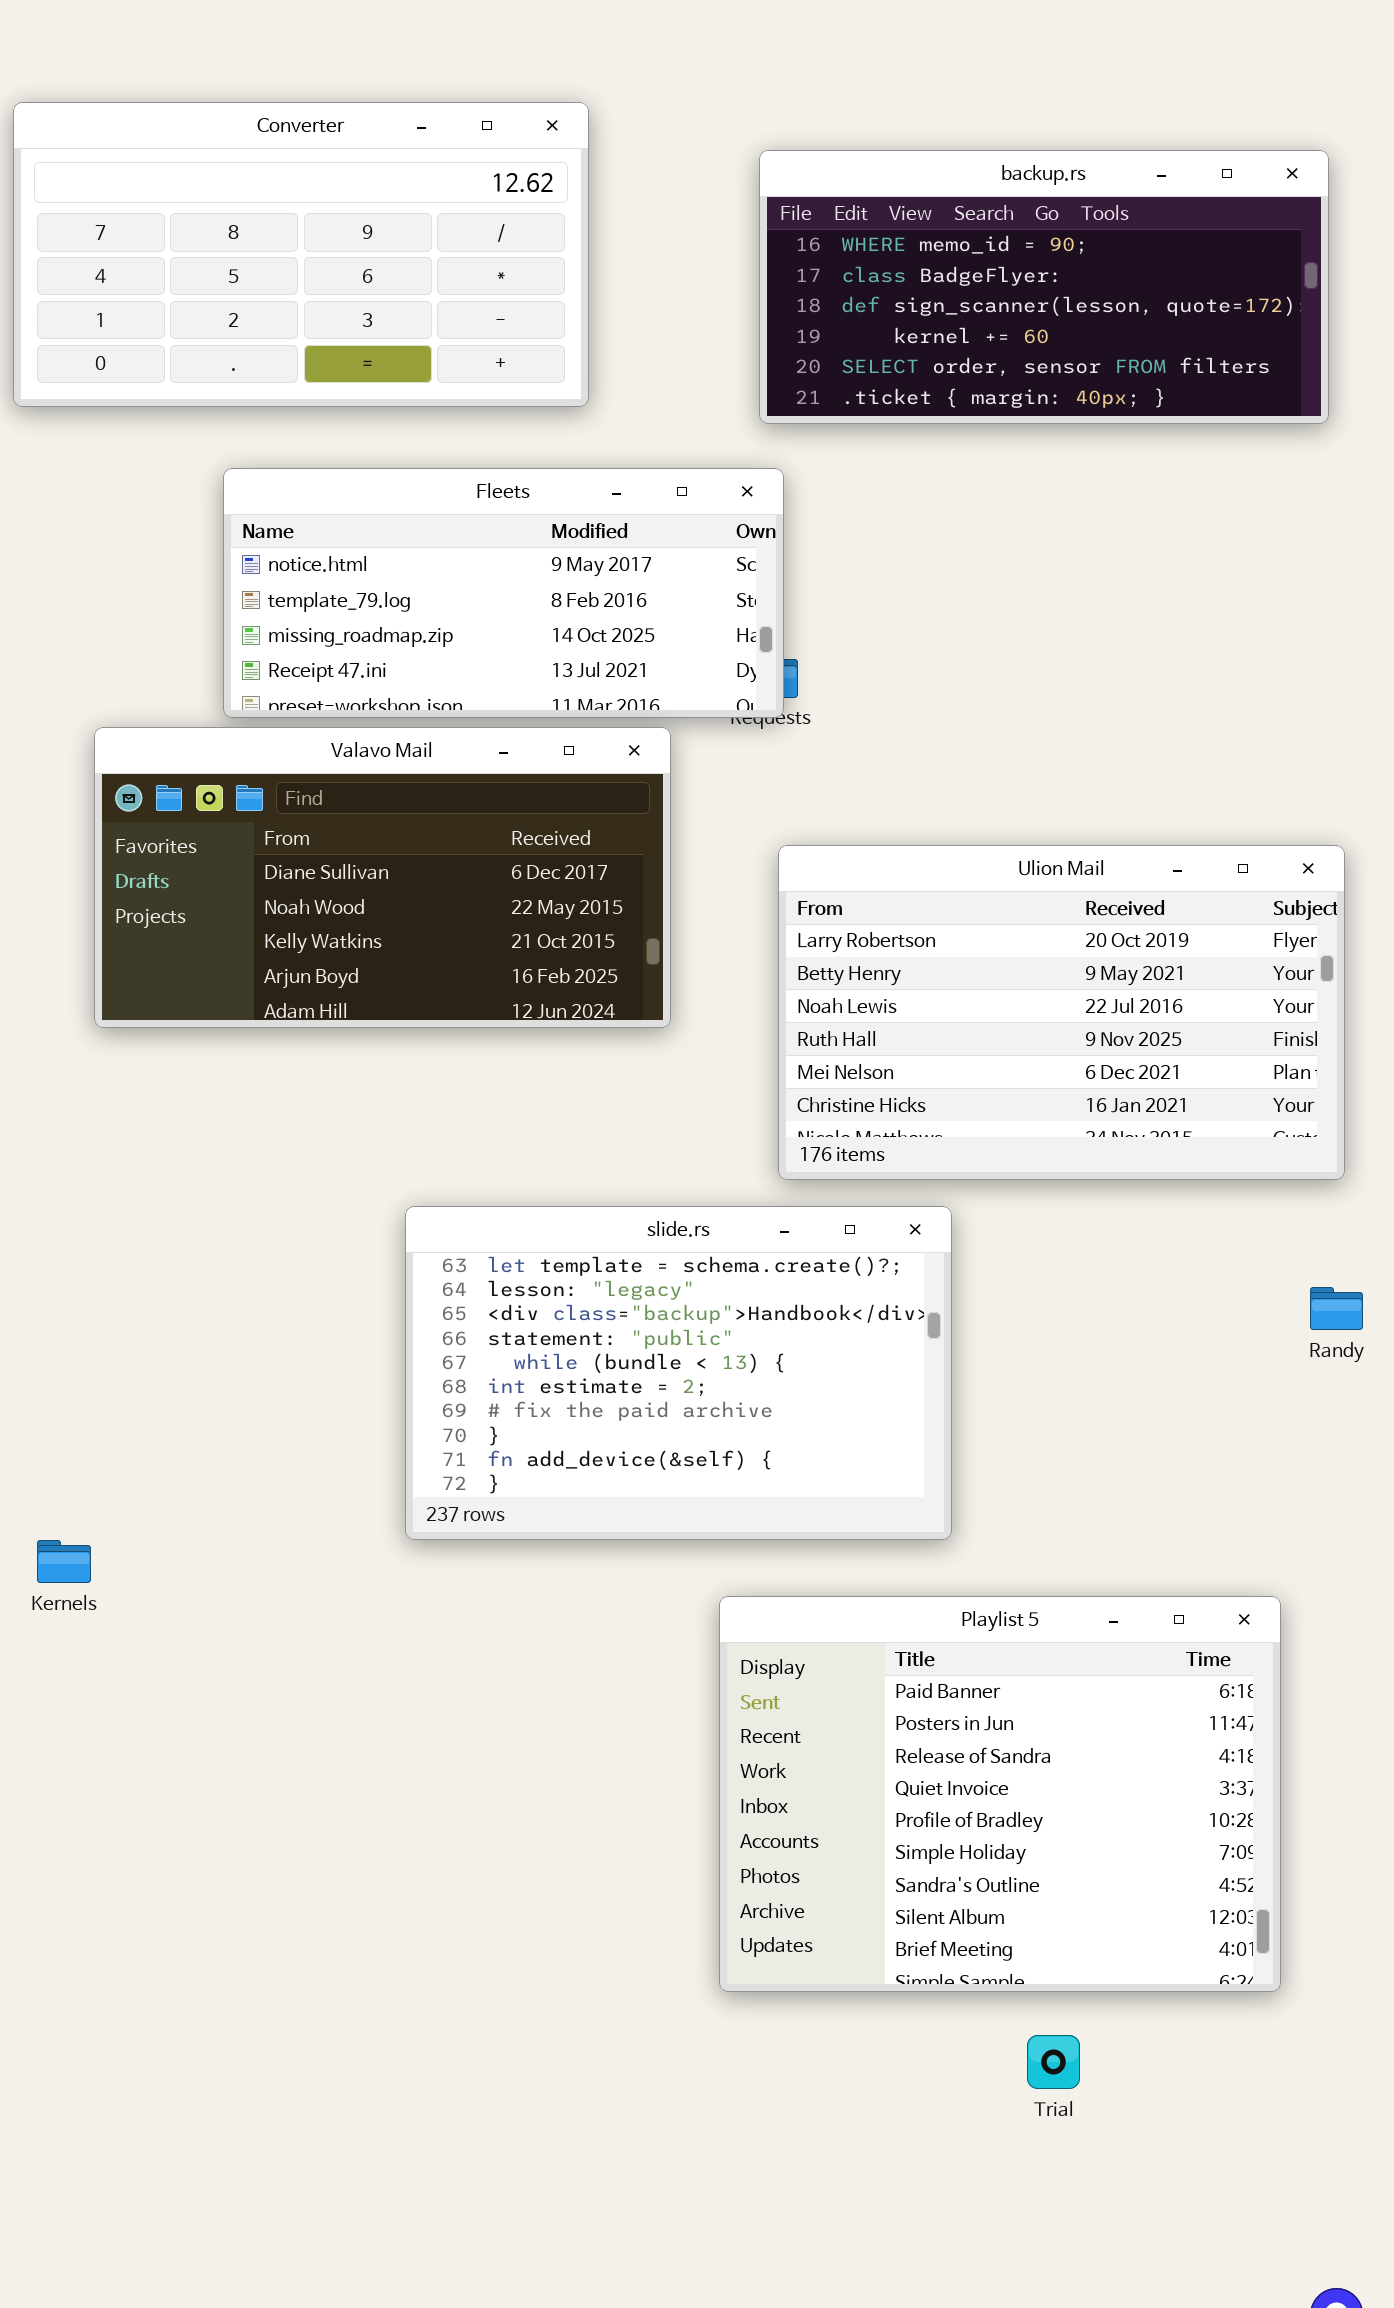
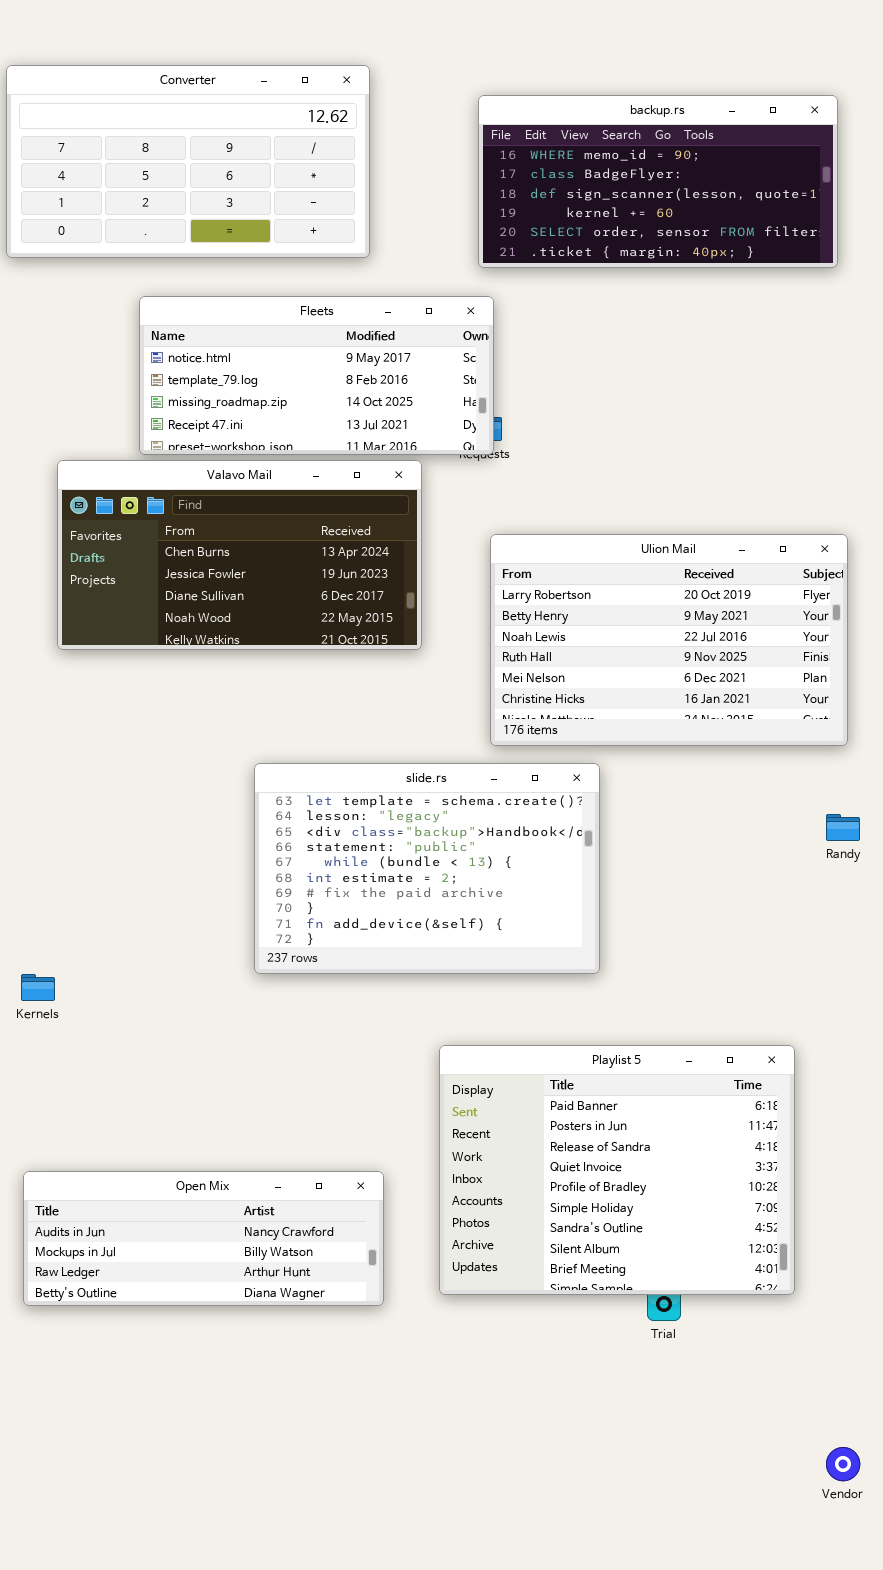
Valavo Mail: [94,727,671,1028] -> [57,460,422,650], scrolled up 2 rows
Playlist 5: [719,1596,1281,1992] -> [439,1045,795,1295], moved
Open Mix: none -> [23,1171,384,1306], opened

